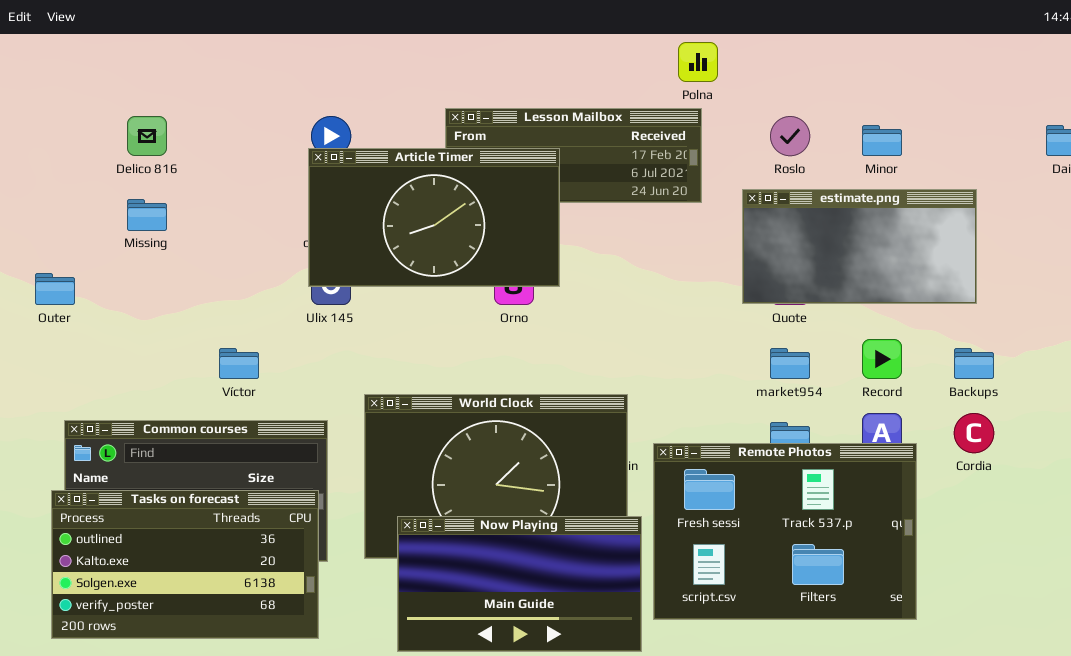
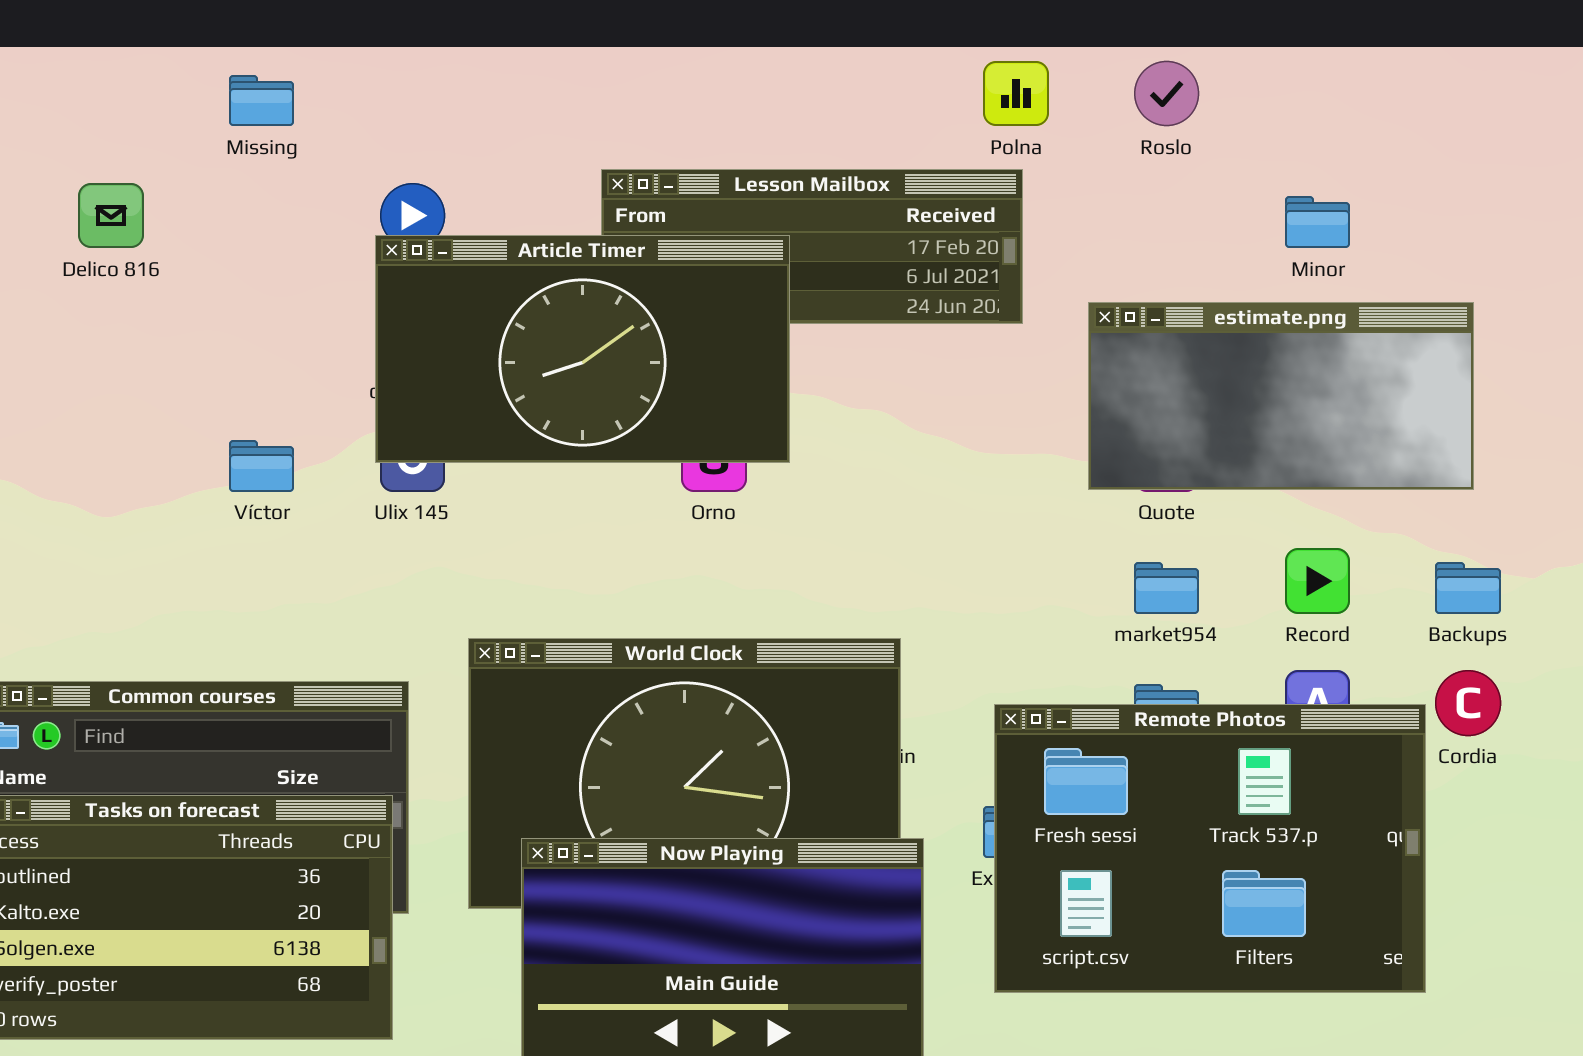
Roslo: [770,116,810,156] -> [1134,61,1199,126], moved
Missing: [127,199,167,231] -> [229,75,294,126], moved
Víctor: [219,348,259,379] -> [229,440,294,492], moved
Remote Photos: [653,443,917,620] -> [994,704,1426,993], moved

